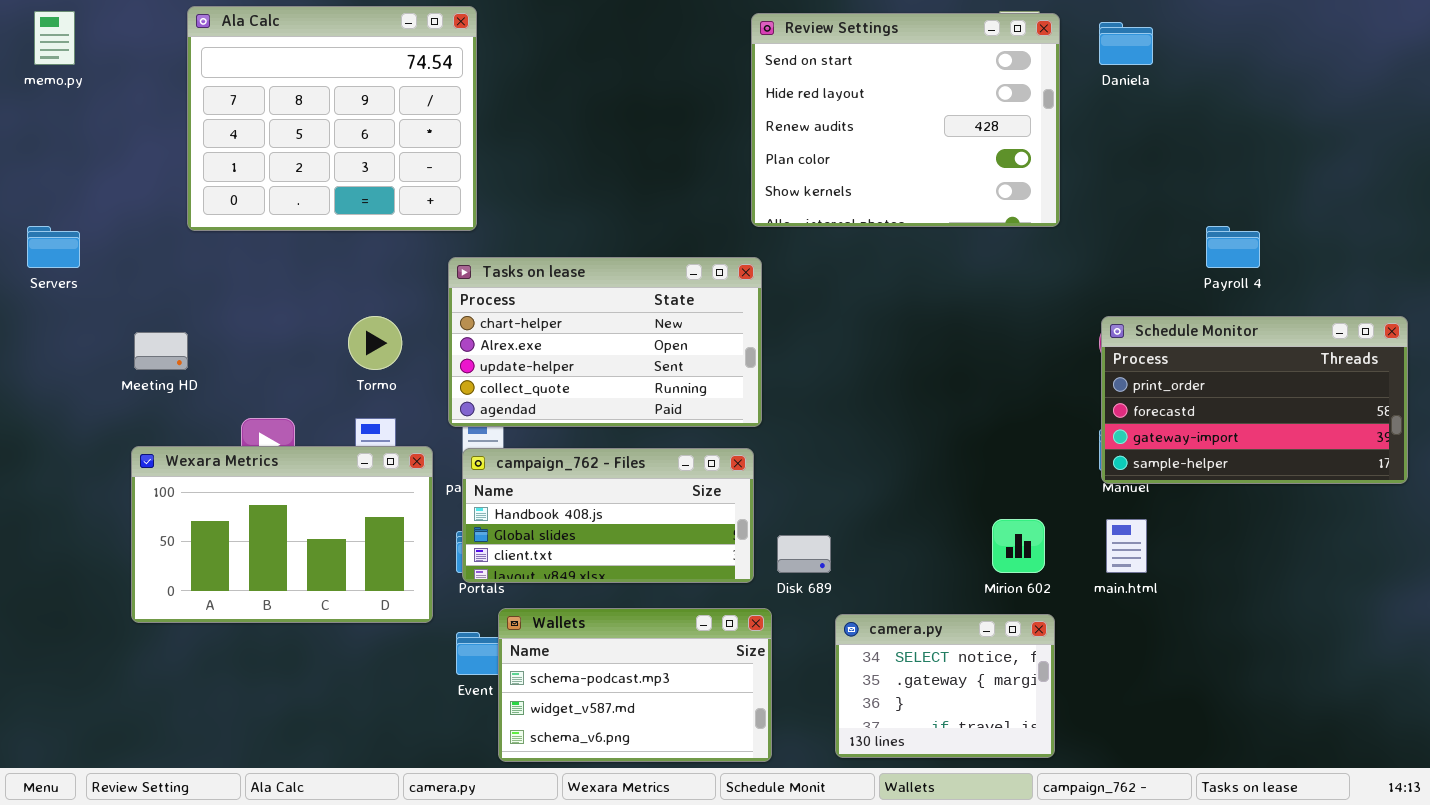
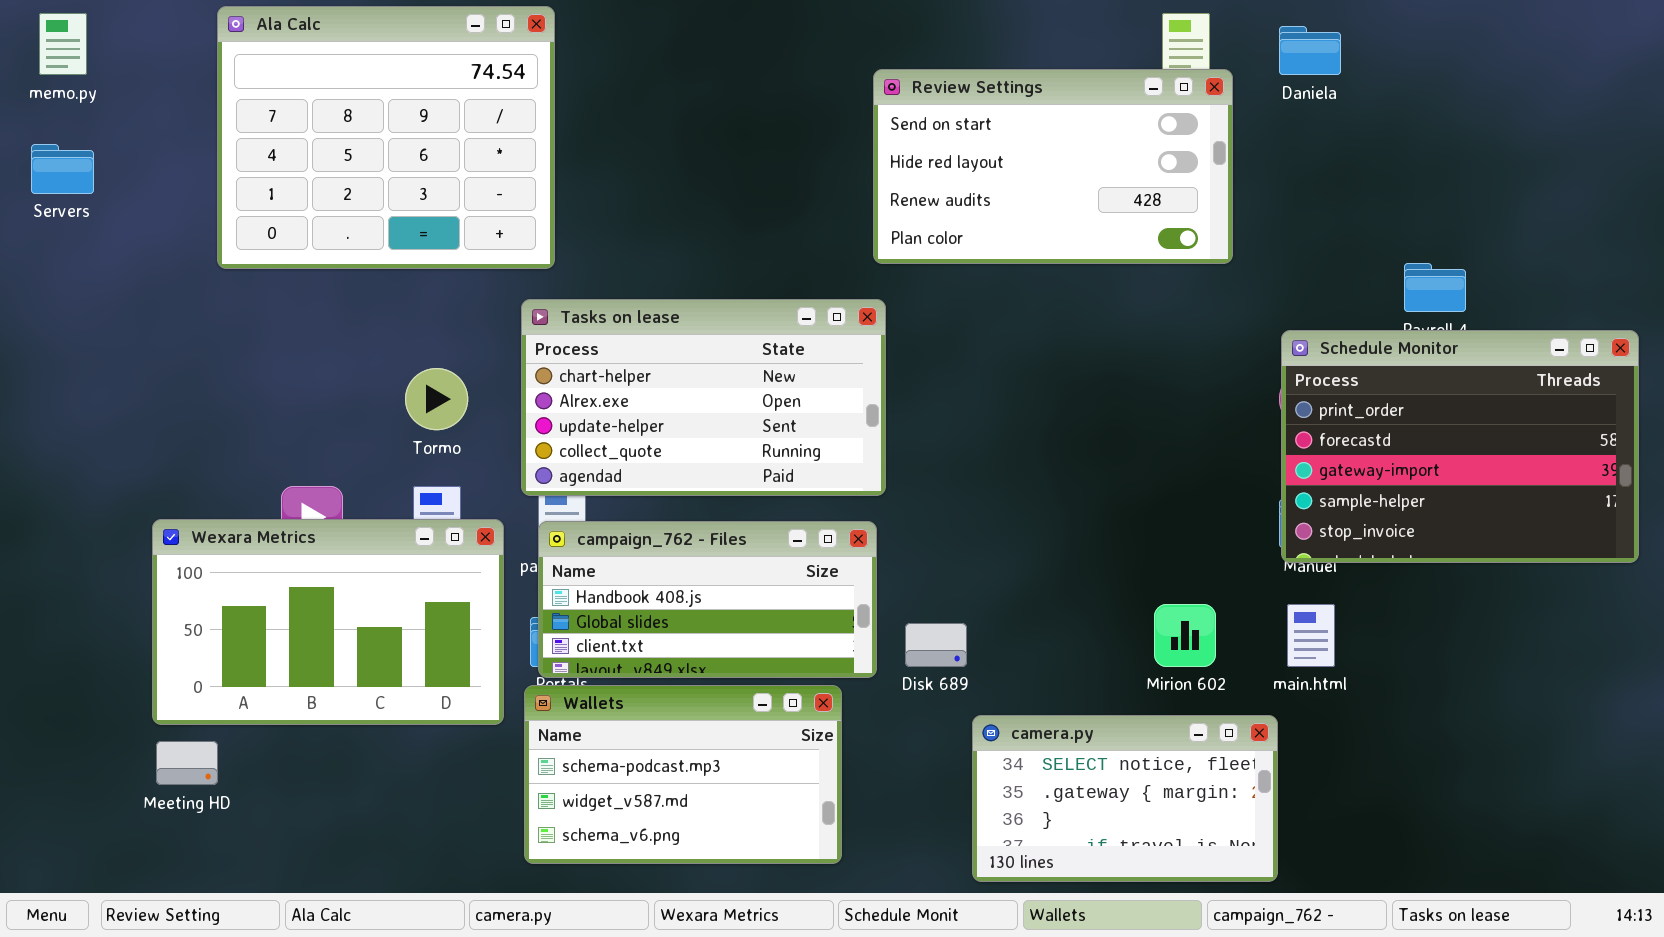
Review Settings: [751,13,1060,227] -> [873,69,1233,264], resized
Servers: [27,226,80,268] -> [31,144,94,194], moved
Schedule Monitor: [1101,316,1408,484] -> [1281,330,1639,563], resized
Meeting HD: [134,332,188,370] -> [156,741,218,785], moved
Wallets: [498,608,772,762] -> [524,685,842,864], moved
camera.py: [835,614,1055,758] -> [972,715,1278,882], resized

